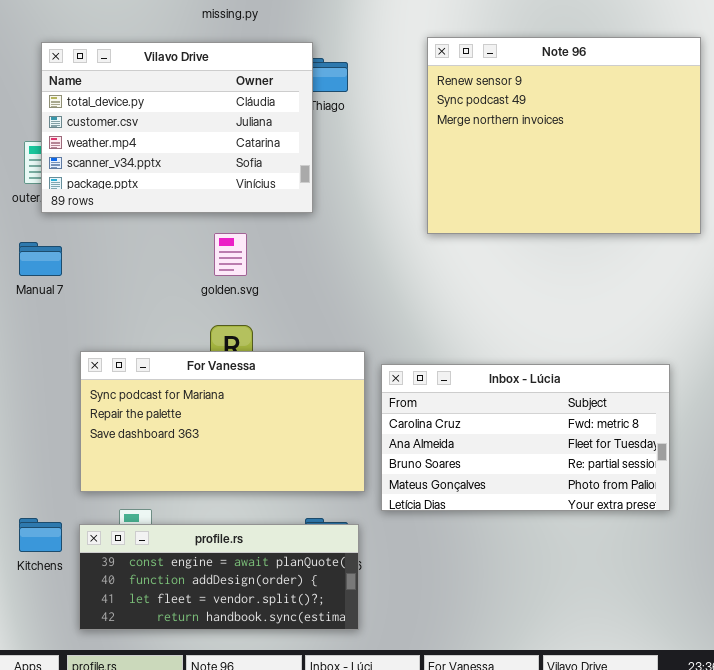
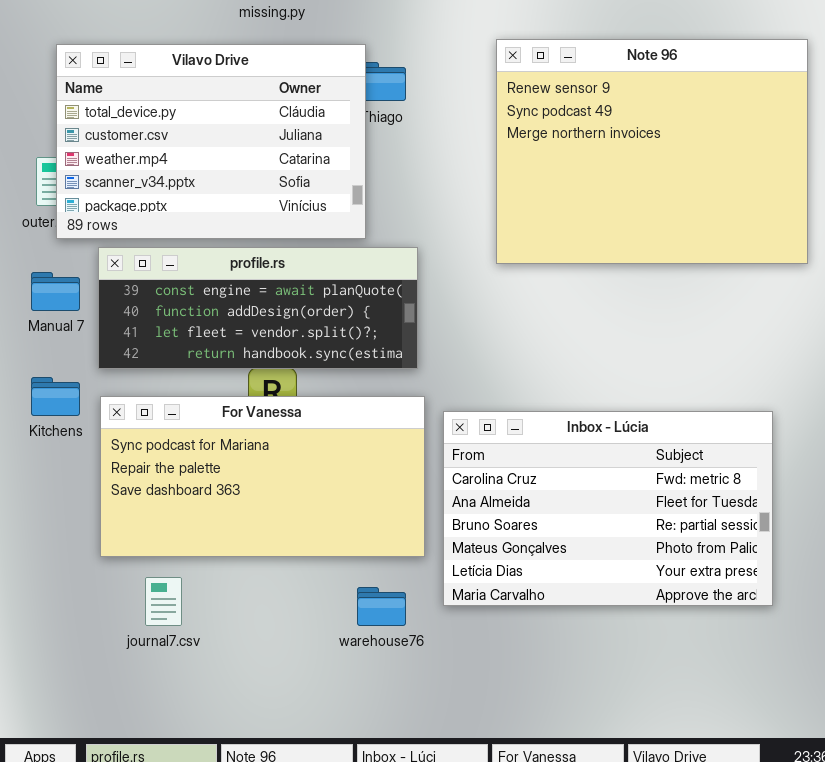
Inbox - Lúcia: [381,364,670,511] -> [443,411,773,606], resized
Kitchens: [19,518,62,552] -> [31,377,80,416], moved
profile.rs: [79,524,359,630] -> [98,247,418,369], moved

